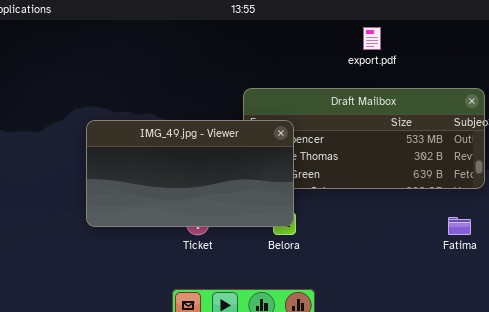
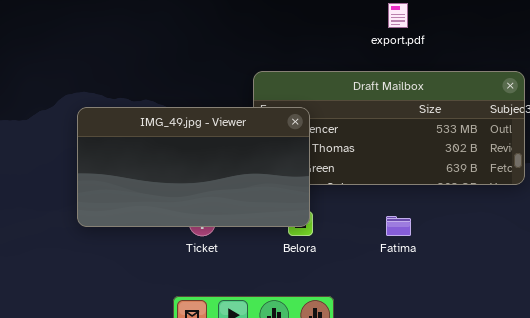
Fatima: [448,217,471,235] -> [386,216,411,236], moved

